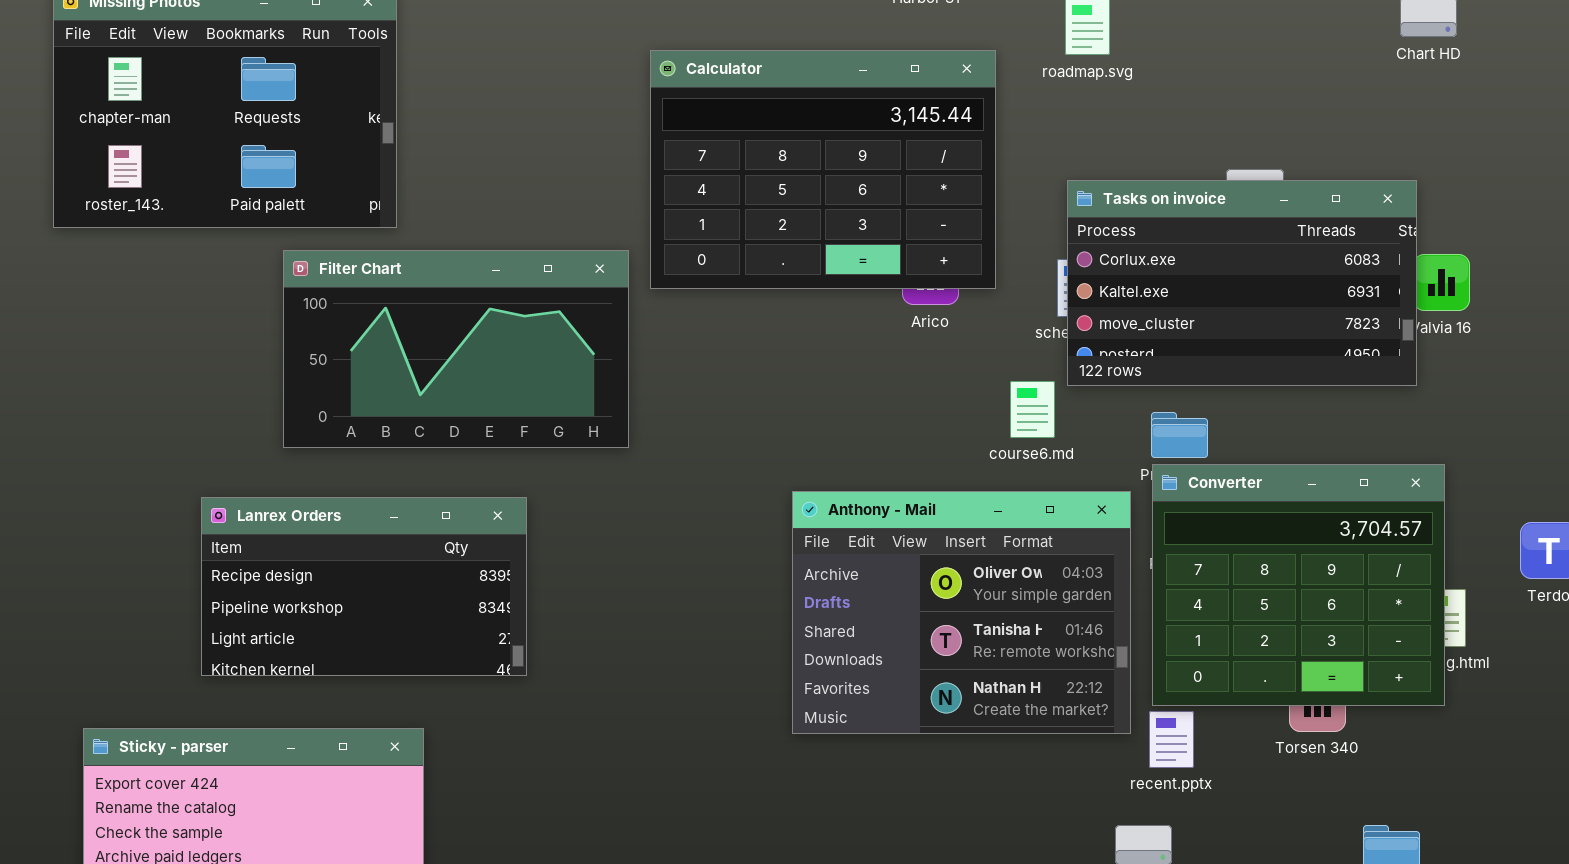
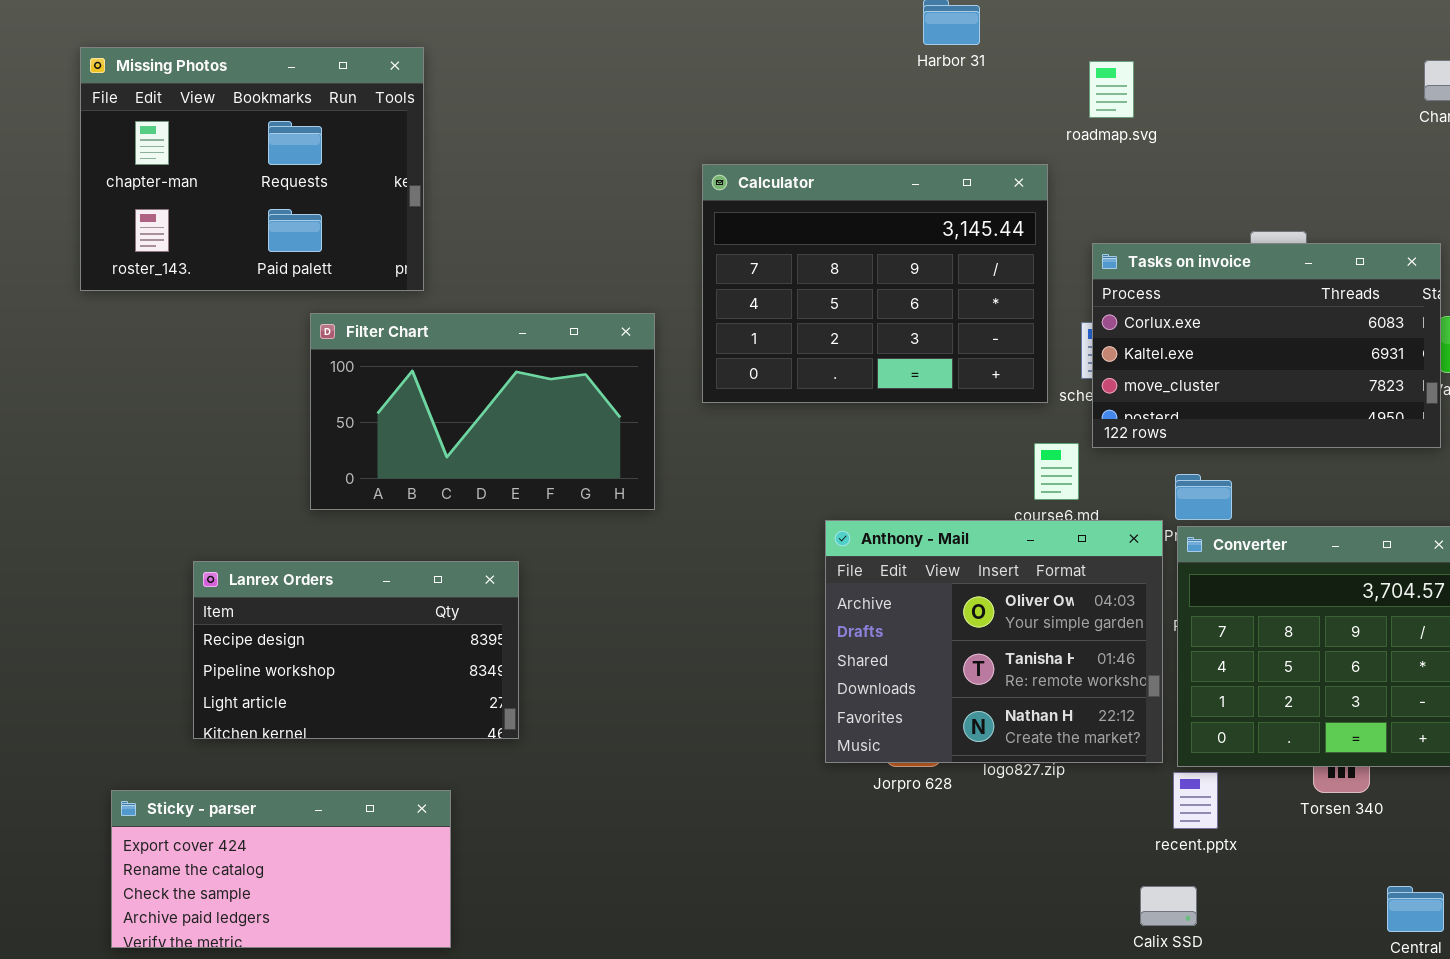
Calculator: [650,50,996,289] -> [702,164,1048,403], moved
Anthony - Mail: [792,491,1131,734] -> [825,520,1163,763], moved
Lanrex Orders: [201,497,527,676] -> [193,561,519,739], moved

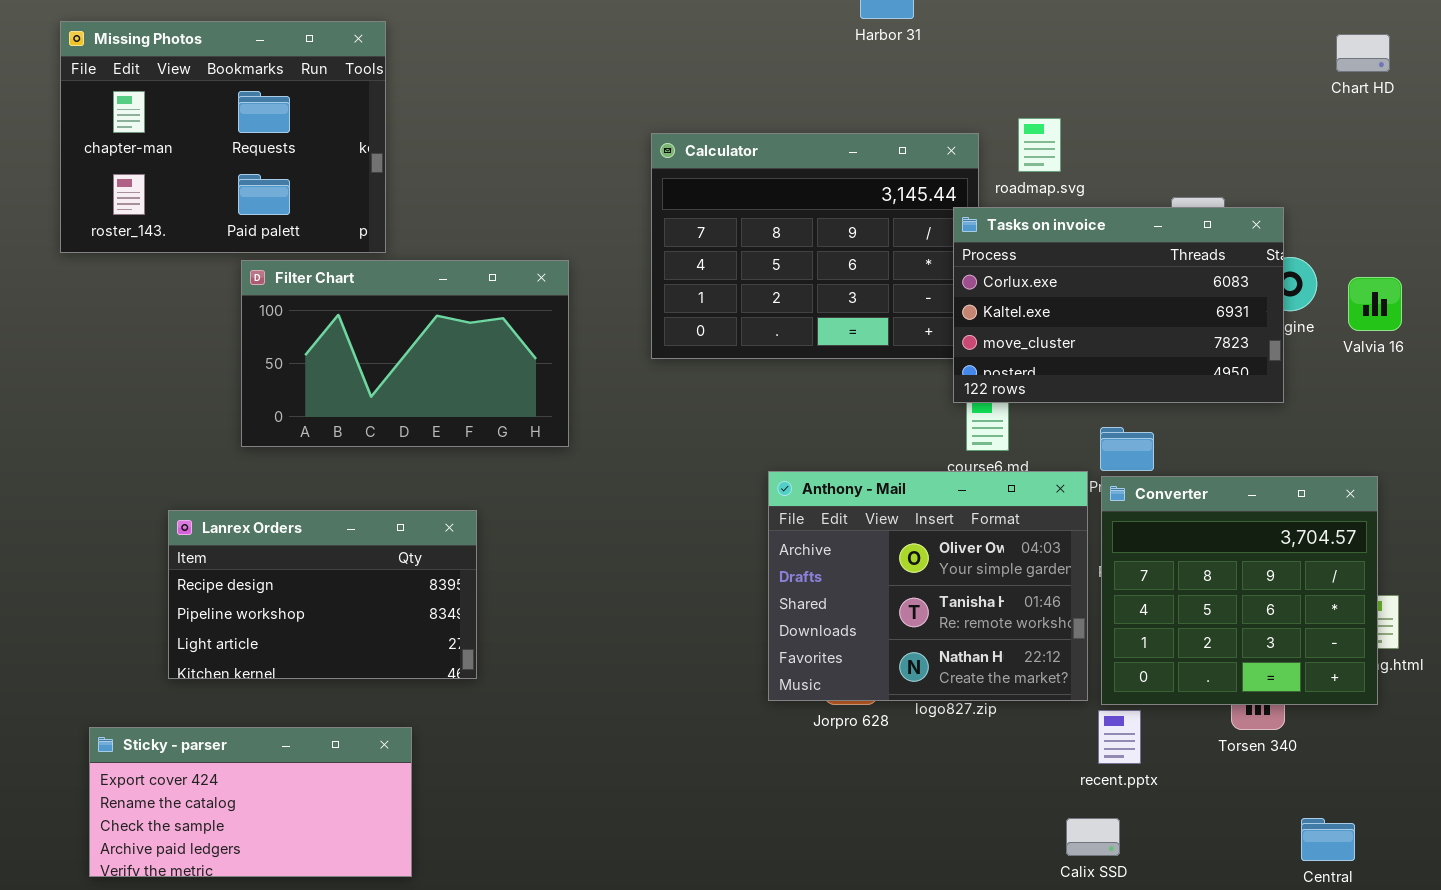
roadmap.svg: [1089,61,1134,118] -> [1018,118,1061,172], moved
Tasks on invoice: [1092,243,1441,448] -> [953,207,1284,403], moved
Filter Chart: [310,313,655,510] -> [241,260,569,447], moved

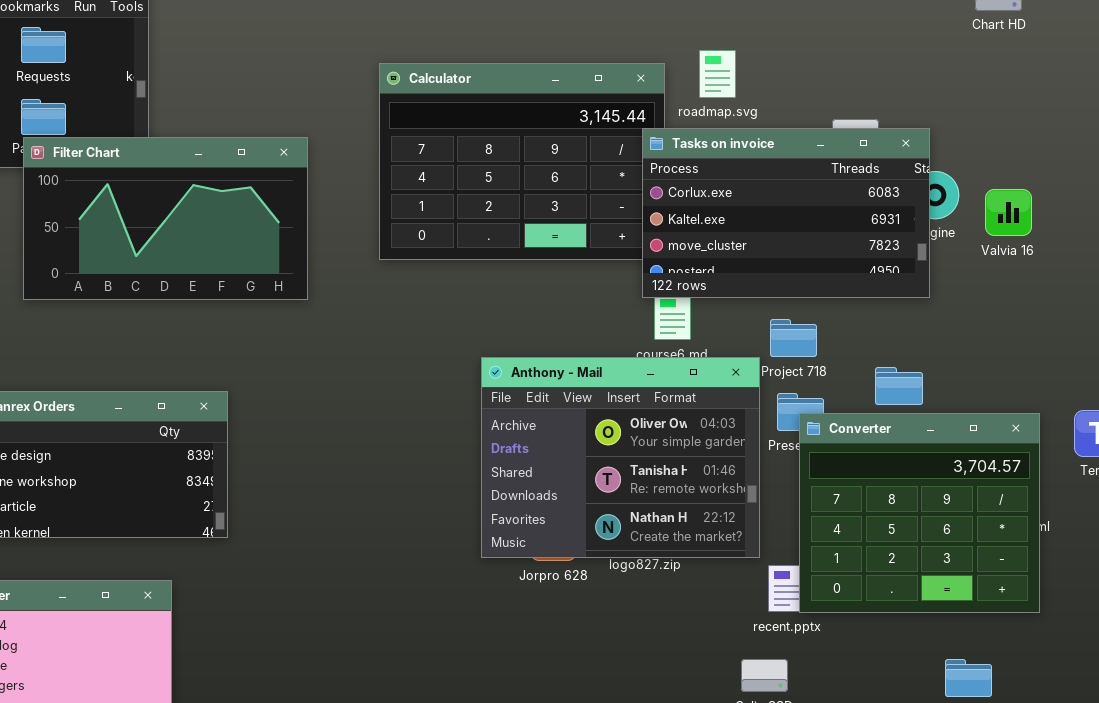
Filter Chart: [241,260,569,447] -> [23,137,308,300], moved
Converter: [1101,476,1378,705] -> [799,413,1040,613], moved

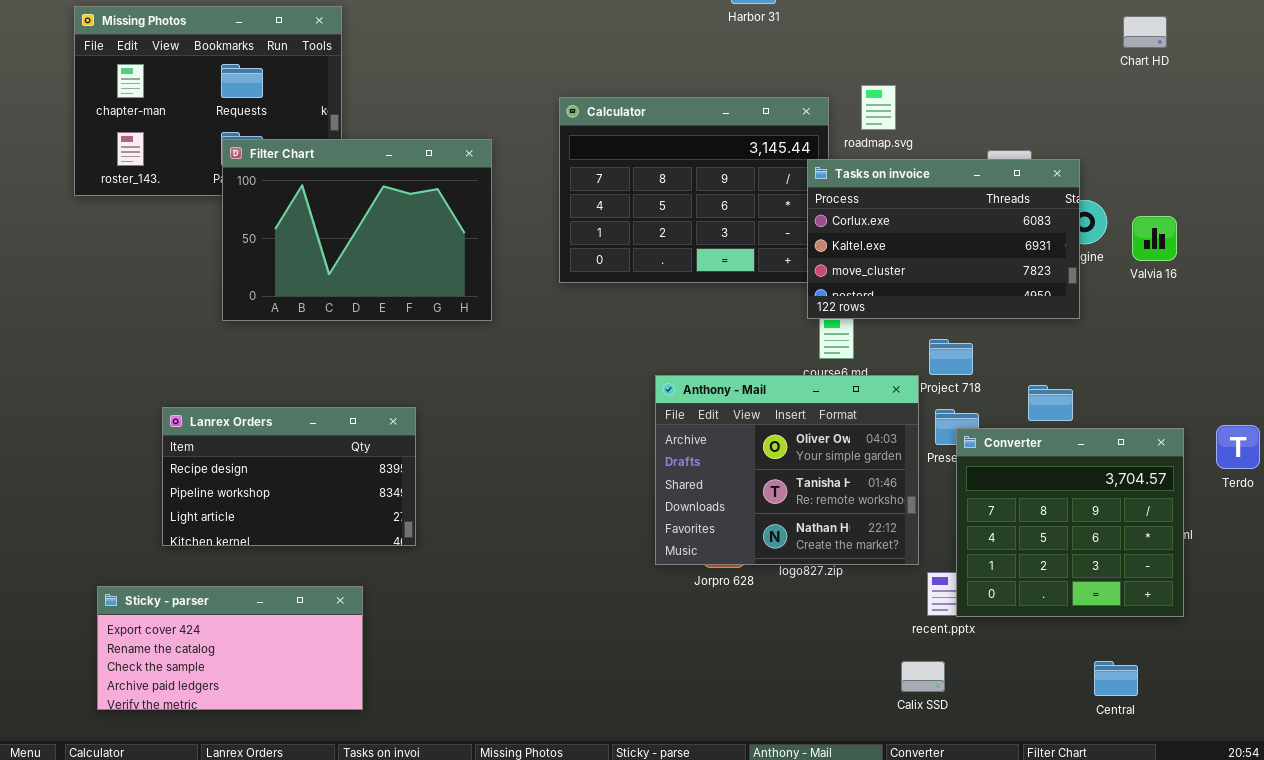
Filter Chart: [23,137,308,300] -> [222,139,492,321], resized

